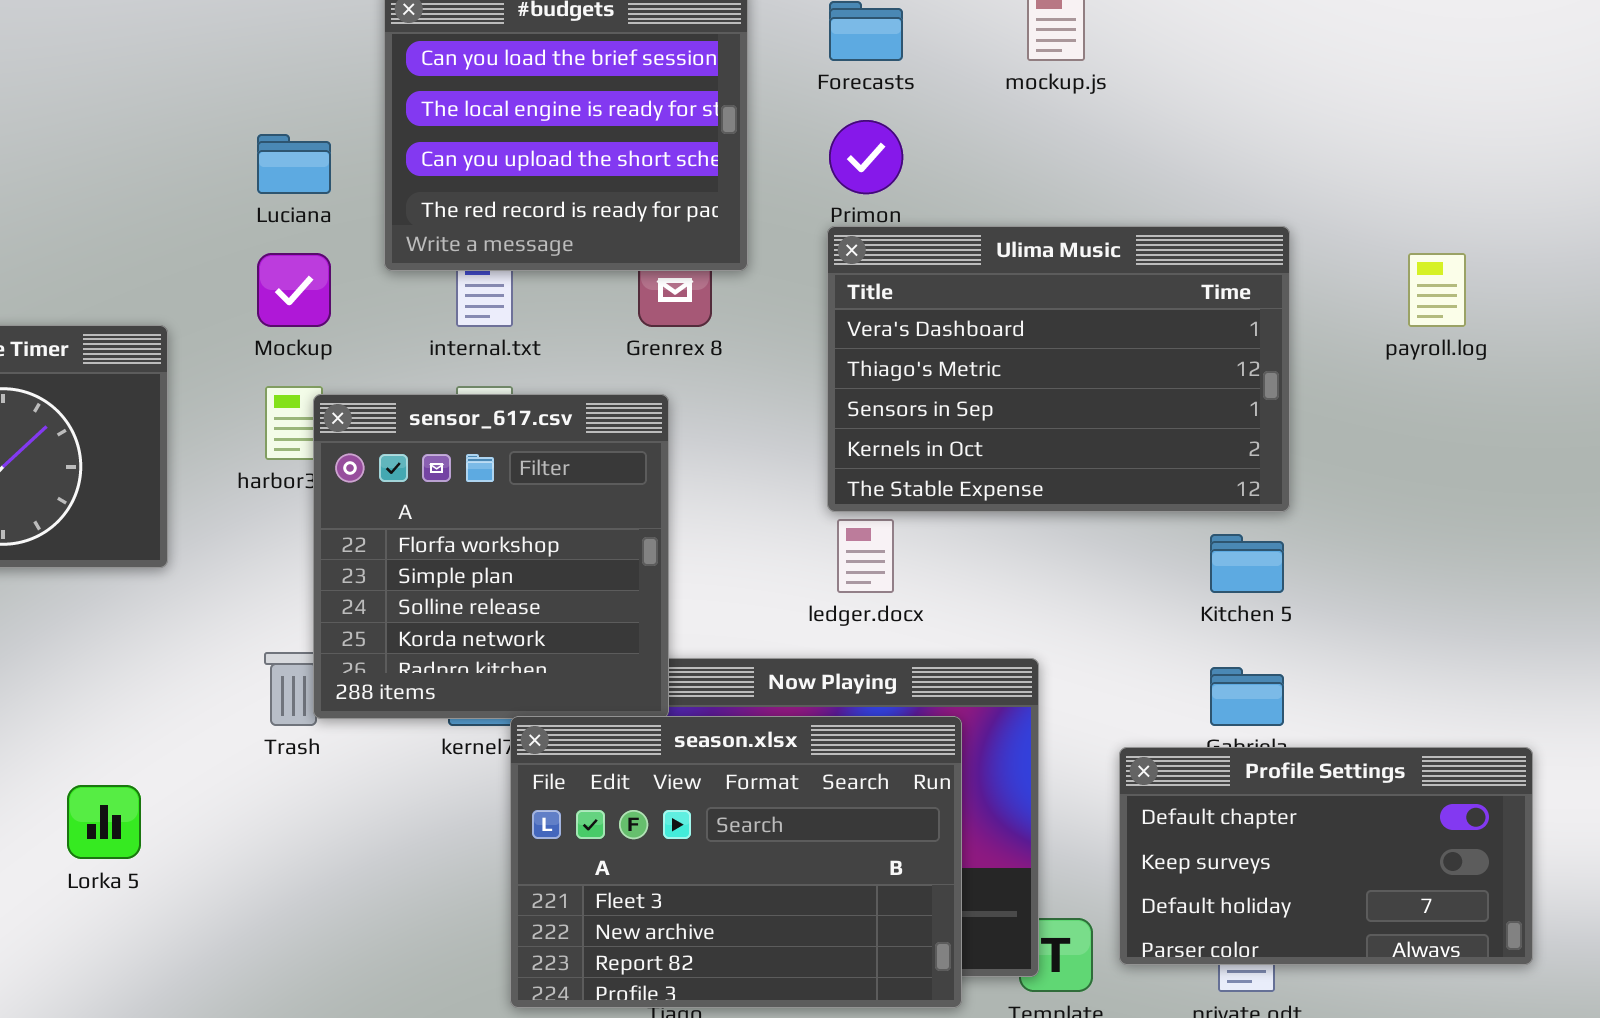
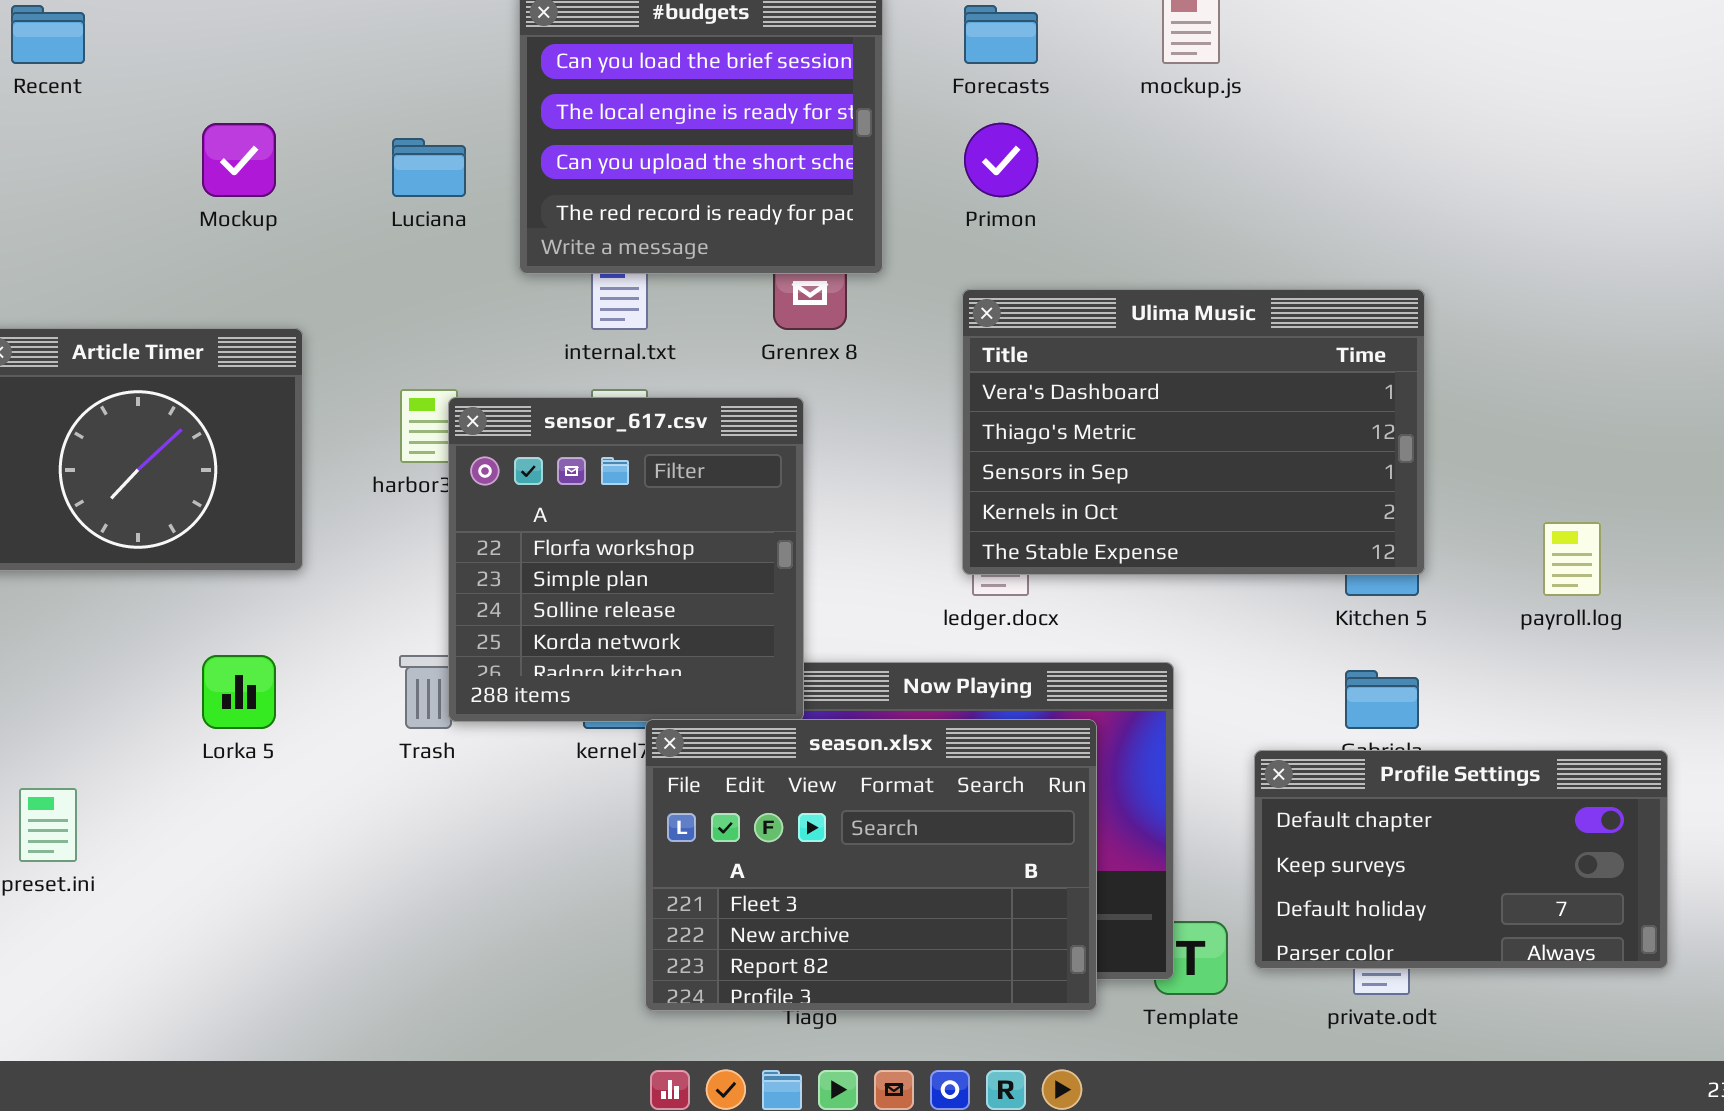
Ulima Music: [827,226,1290,512] -> [962,289,1425,575], moved
Mockup: [257,253,331,327] -> [202,123,276,197], moved
payroll.log: [1408,253,1466,327] -> [1543,522,1601,596], moved
Lorka 5: [67,785,141,859] -> [202,655,276,729], moved

